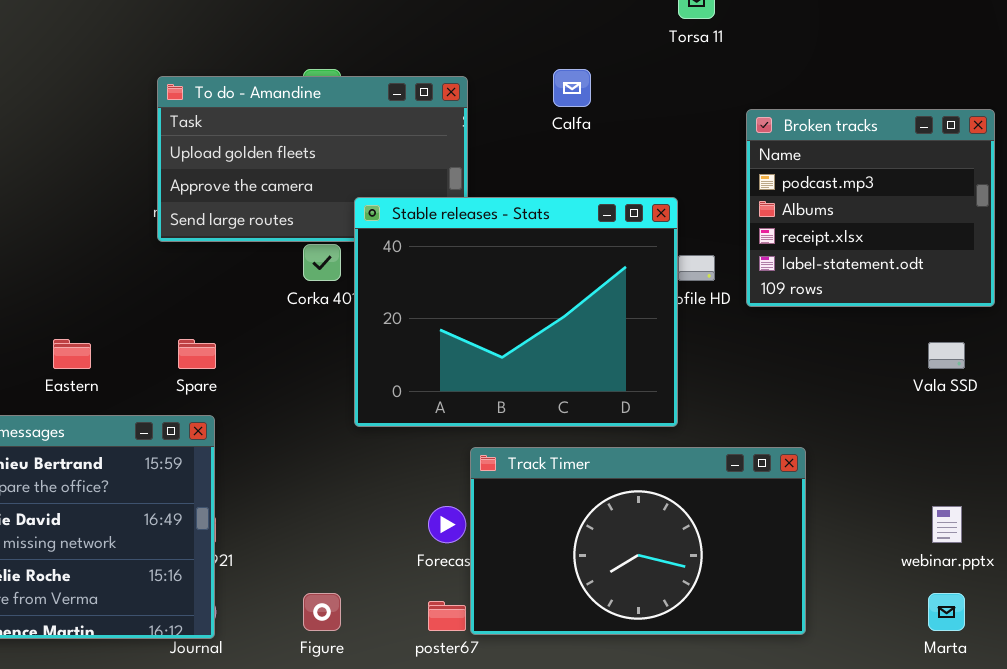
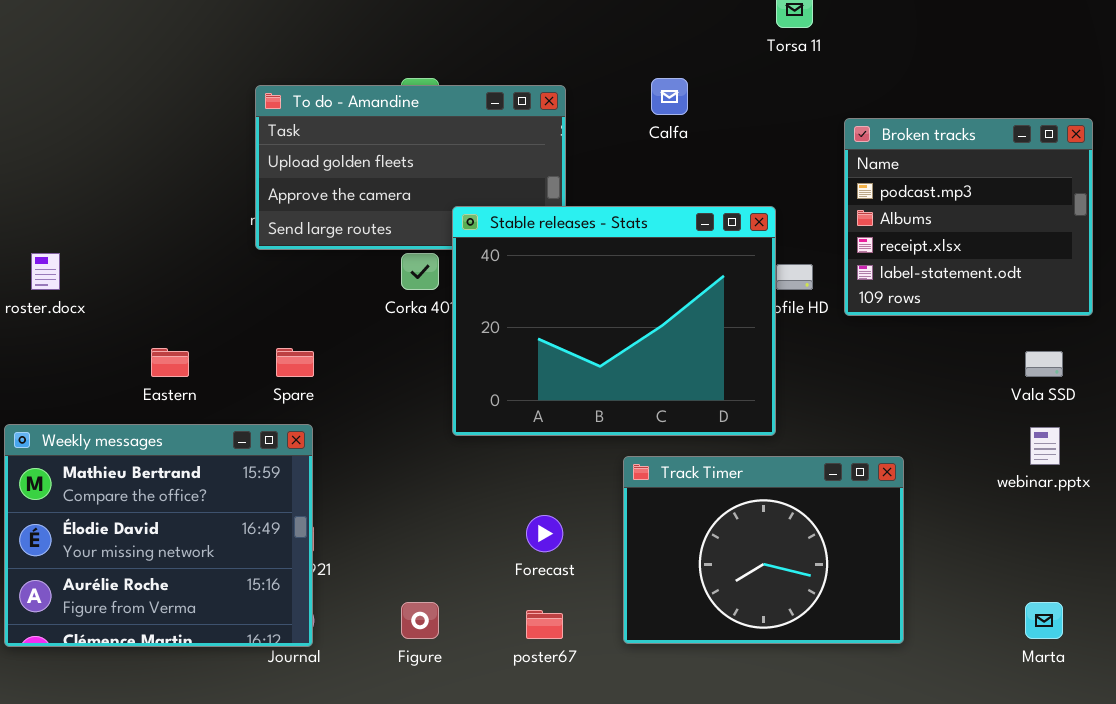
Track Timer: [470,447,806,635] -> [623,456,904,644], resized
webinar.pptx: [932,506,962,543] -> [1030,427,1060,465], moved

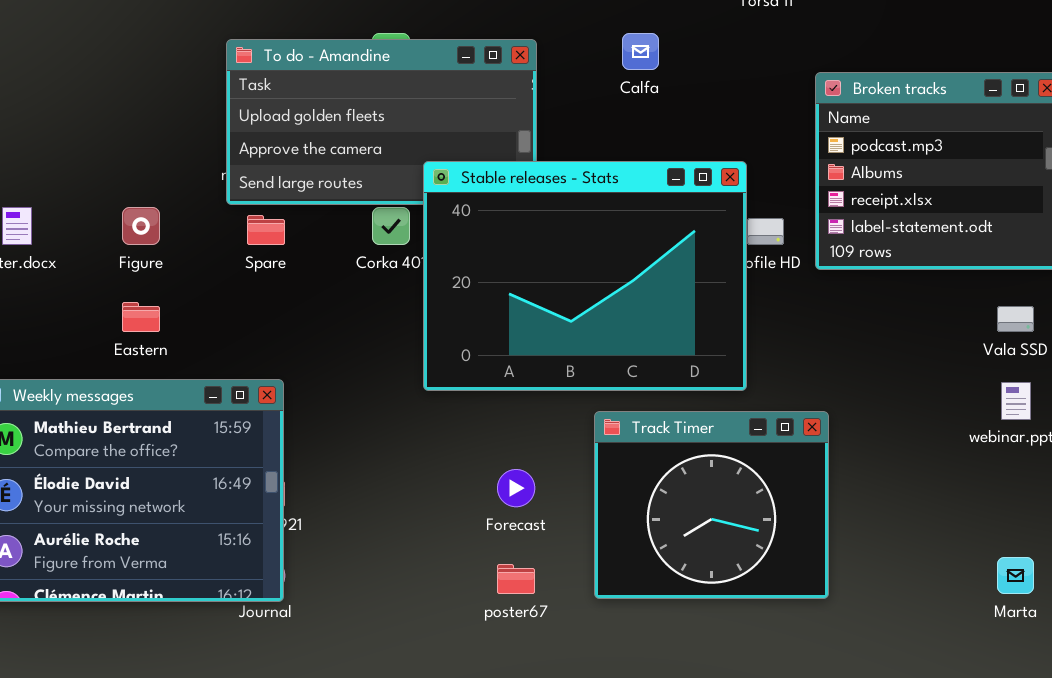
Spare: [276,348,314,377] -> [247,215,285,245], moved
Track Timer: [623,456,904,644] -> [594,411,829,599], resized
Figure: [401,602,439,639] -> [122,207,160,245], moved

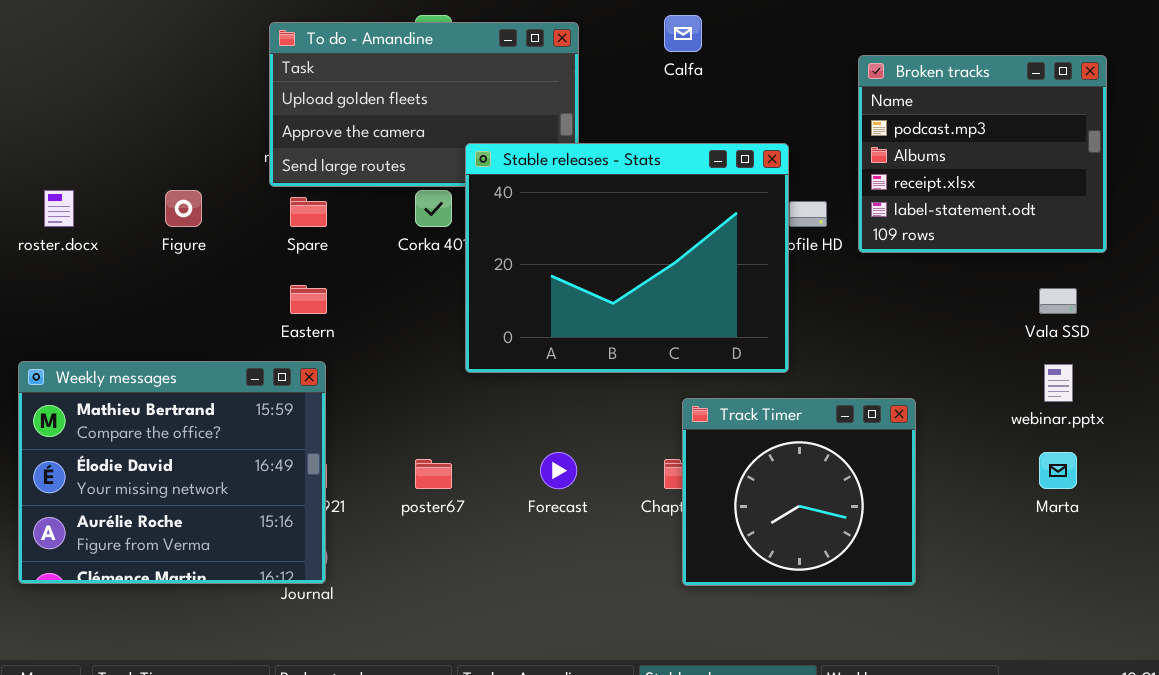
Eastern: [122,302,160,332] -> [290,285,327,314], moved
Track Timer: [594,411,829,599] -> [682,398,916,586], moved
Marta: [997,557,1034,594] -> [1039,452,1077,489], moved
poster67: [497,564,535,594] -> [415,459,452,489], moved

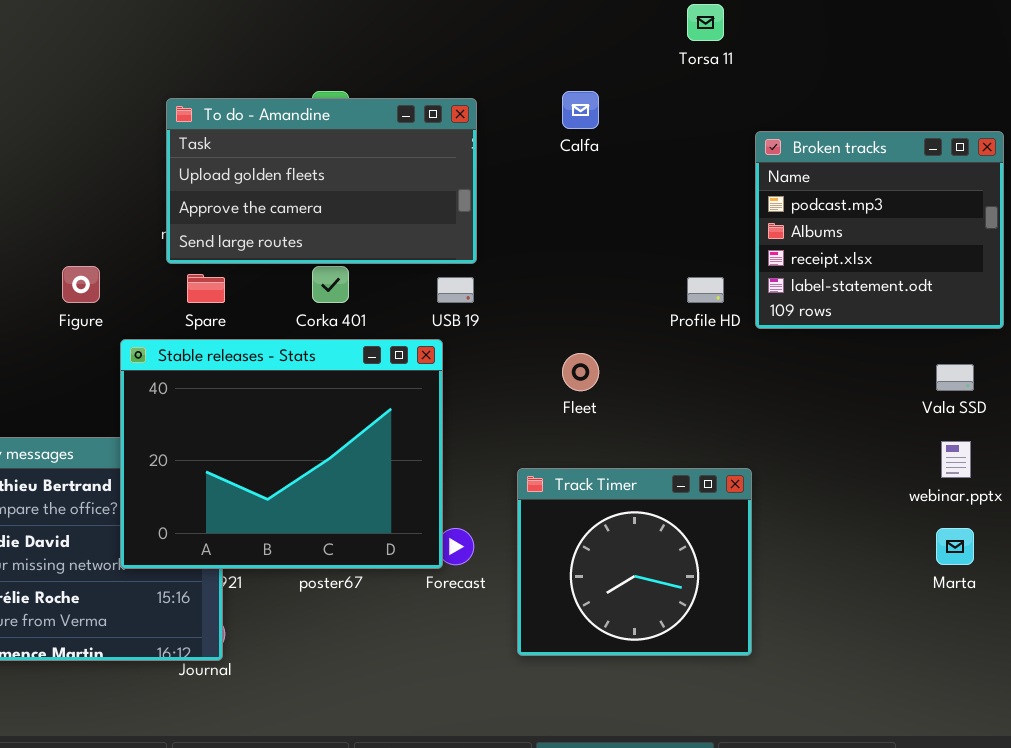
Stable releases - Stats: [465,143,789,373] -> [120,339,443,569], moved
Track Timer: [682,398,916,586] -> [517,468,752,656], moved

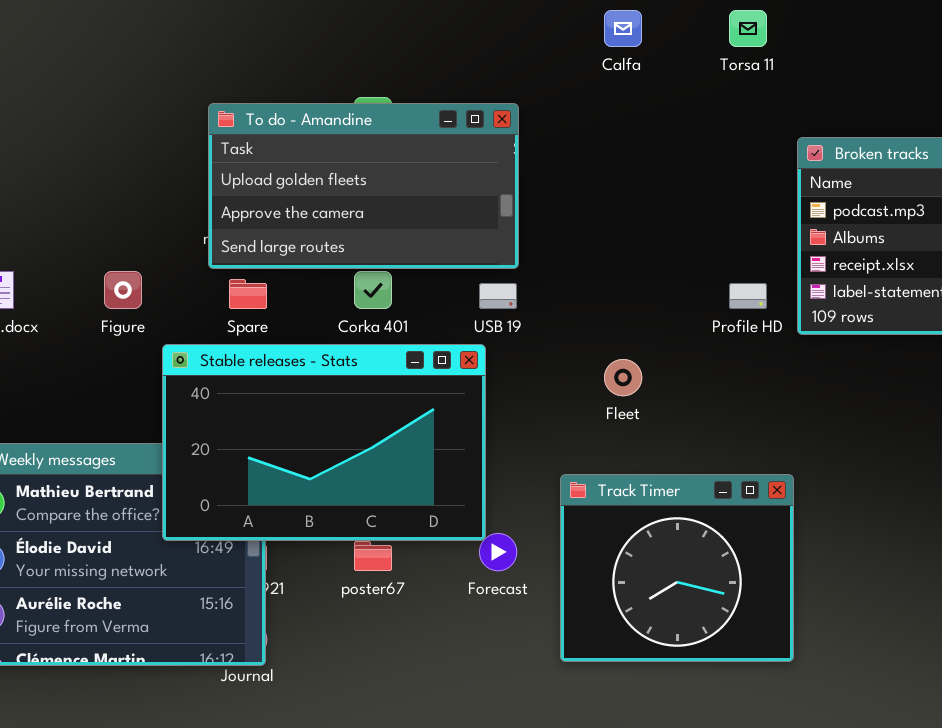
Calfa: [562,91,599,129] -> [604,10,642,47], moved
Stable releases - Stats: [120,339,443,569] -> [162,344,486,541], resized

